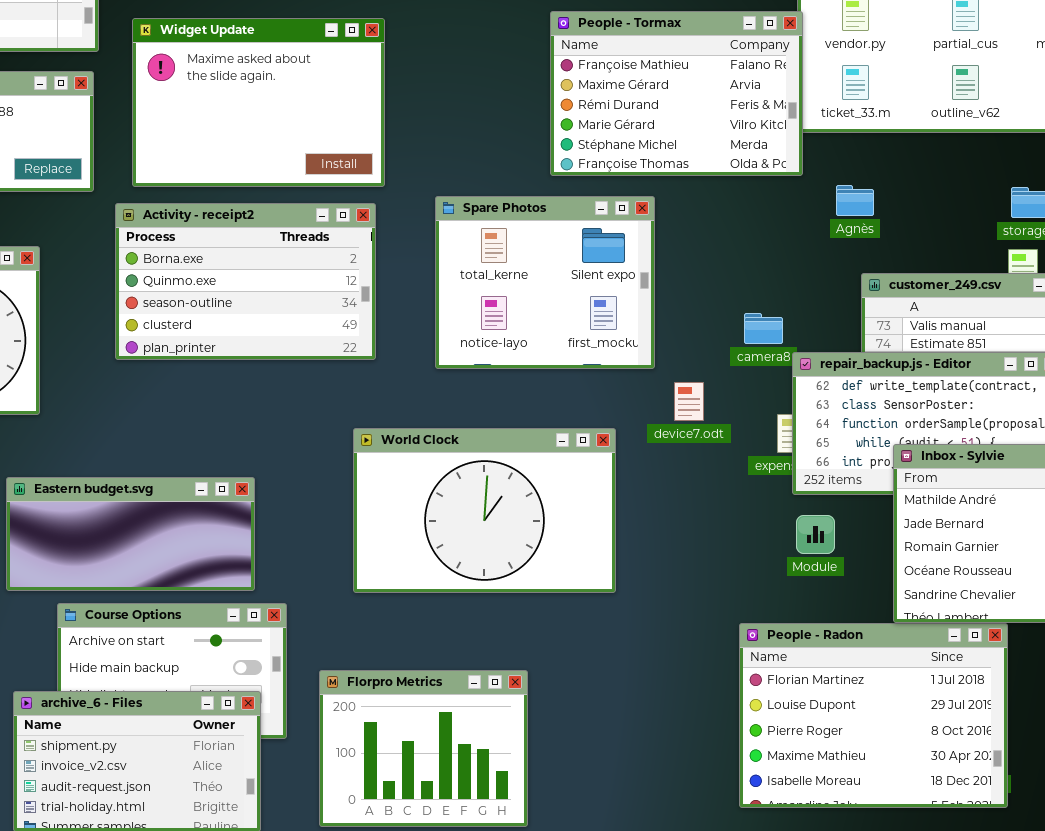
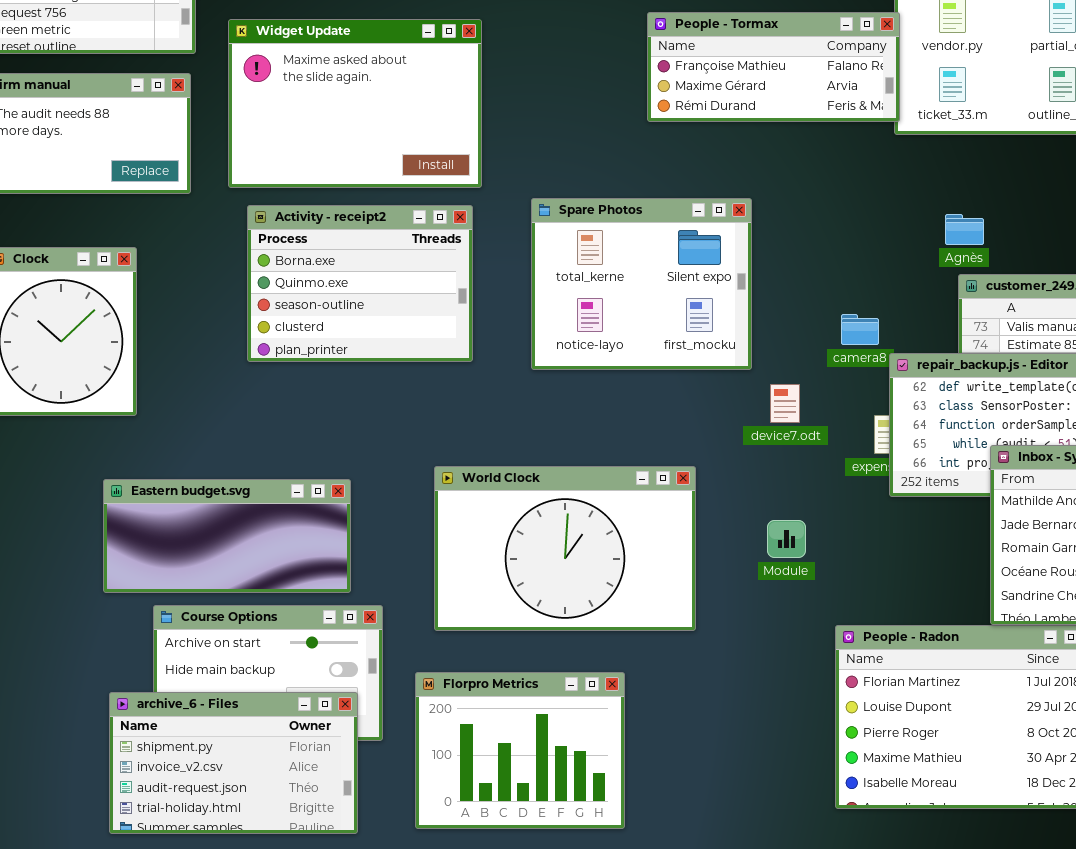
People - Tormax: [550,11,803,176] -> [647,12,900,122], resized
Agnès: [836,185,874,216] -> [945,214,984,245], moved
Activity - receipt2: [115,203,376,360] -> [247,205,473,362], resized
World Clock: [353,428,616,593] -> [434,466,696,631], moved
Module: [796,515,835,554] -> [767,520,806,558], moved

